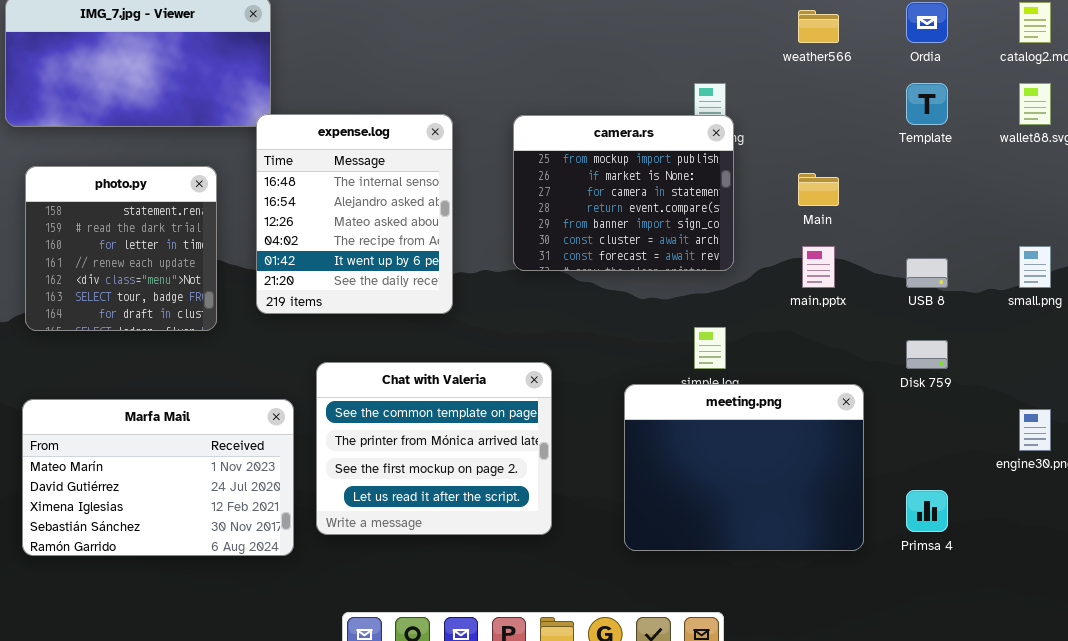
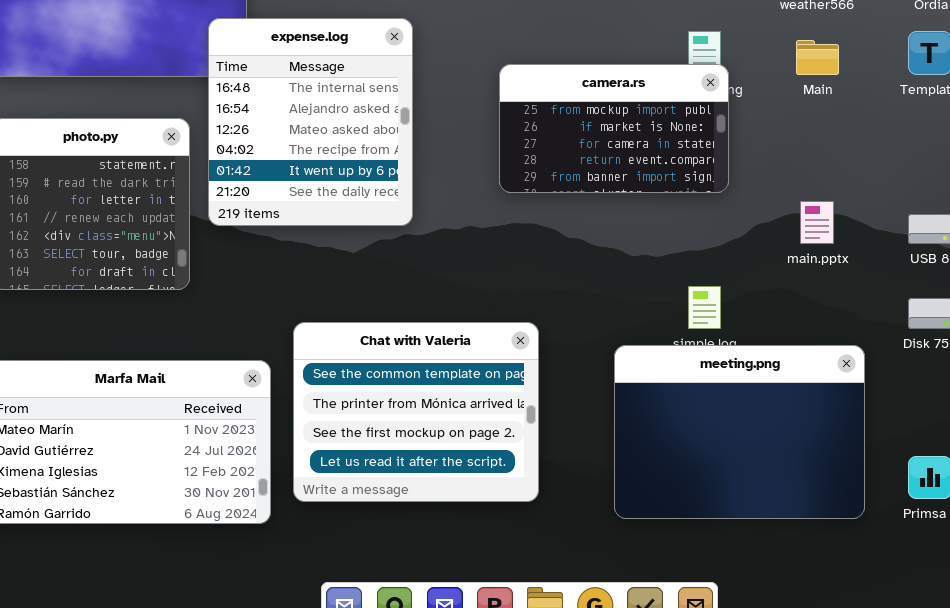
expense.log: [256,114,453,314] -> [208,18,413,226], moved
camera.rs: [513,115,734,271] -> [499,64,729,193], resized
Main: [798,173,839,206] -> [796,40,839,75], moved

